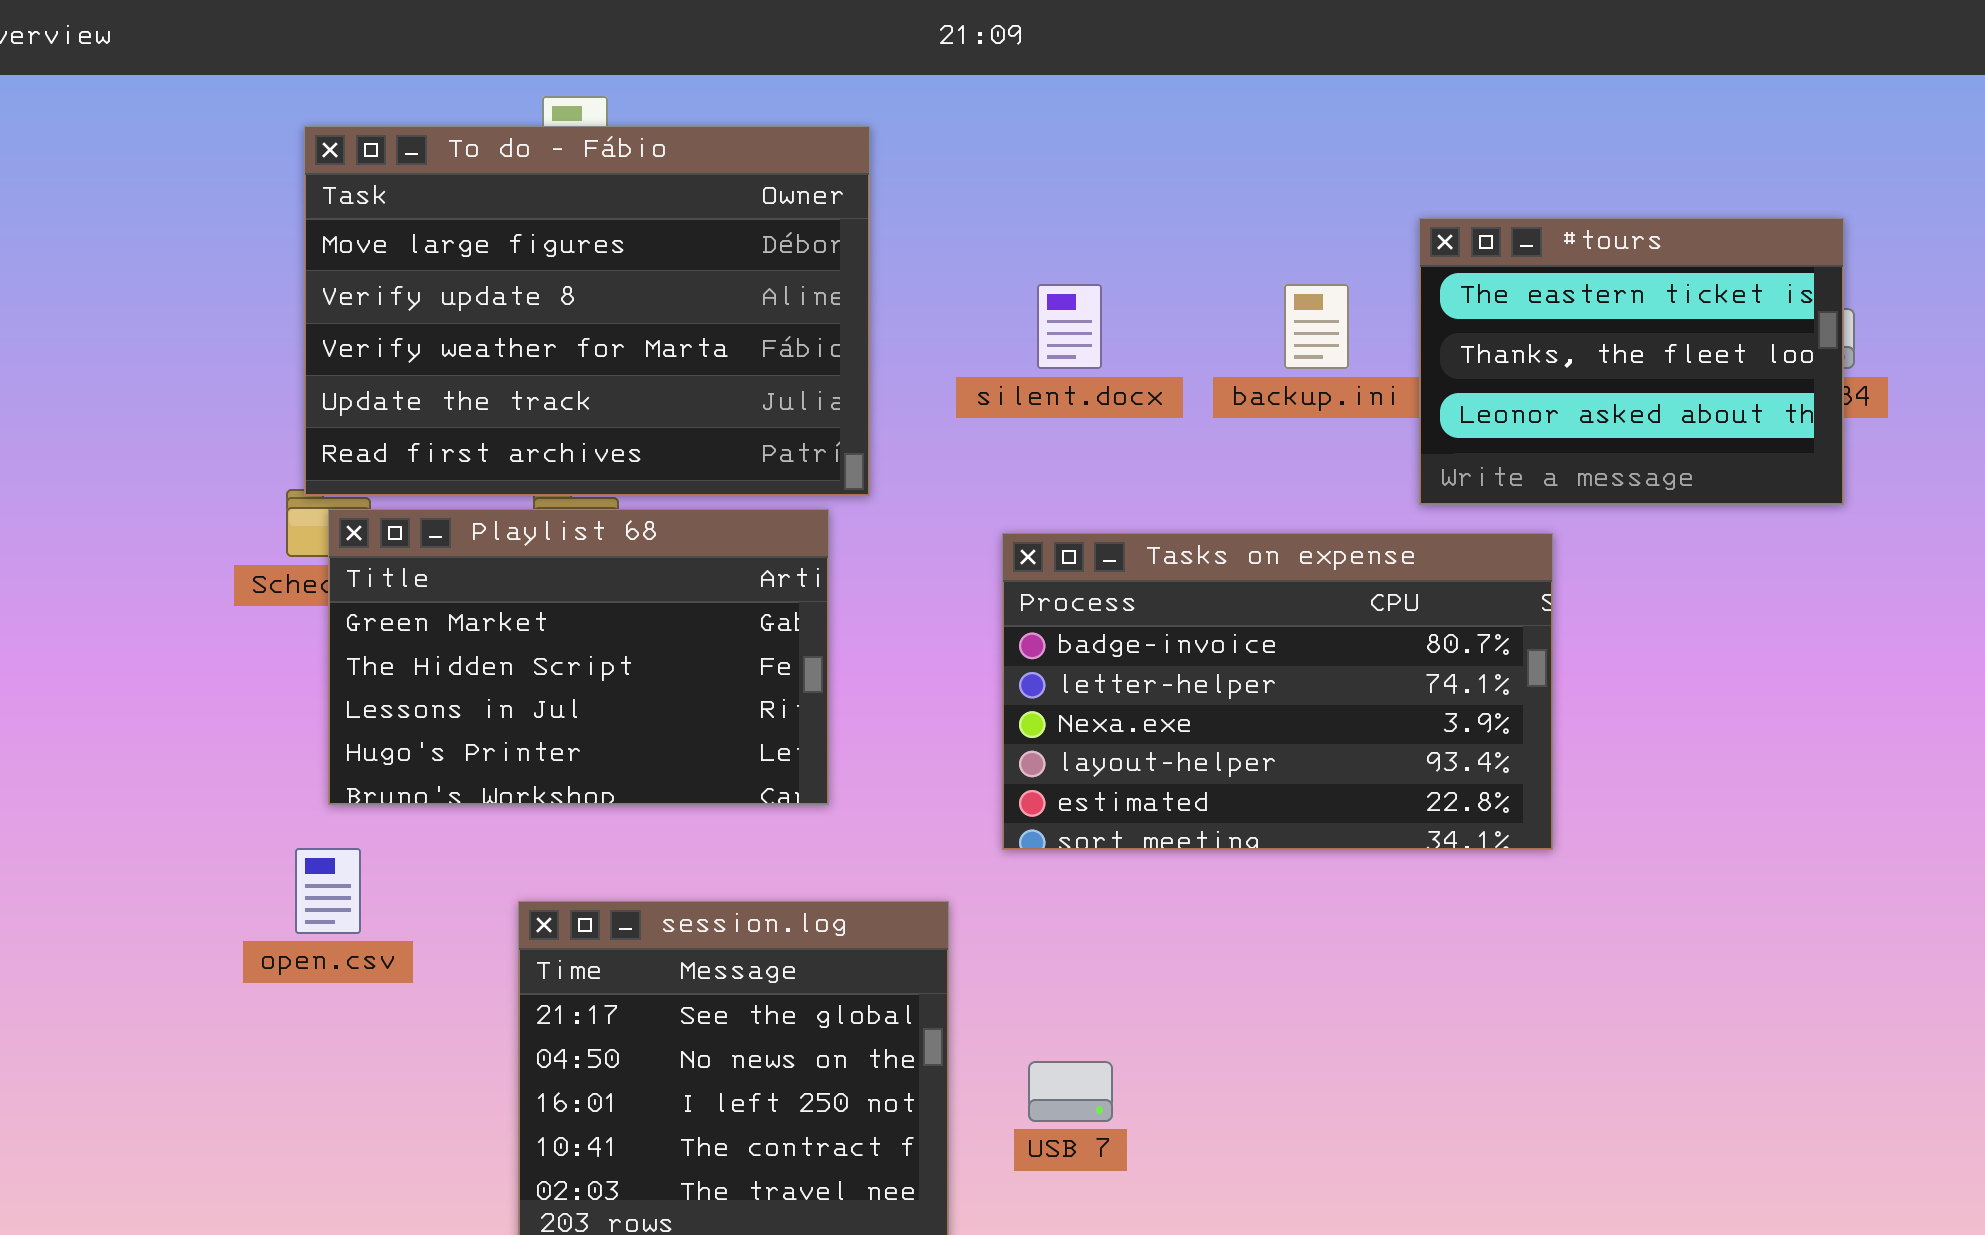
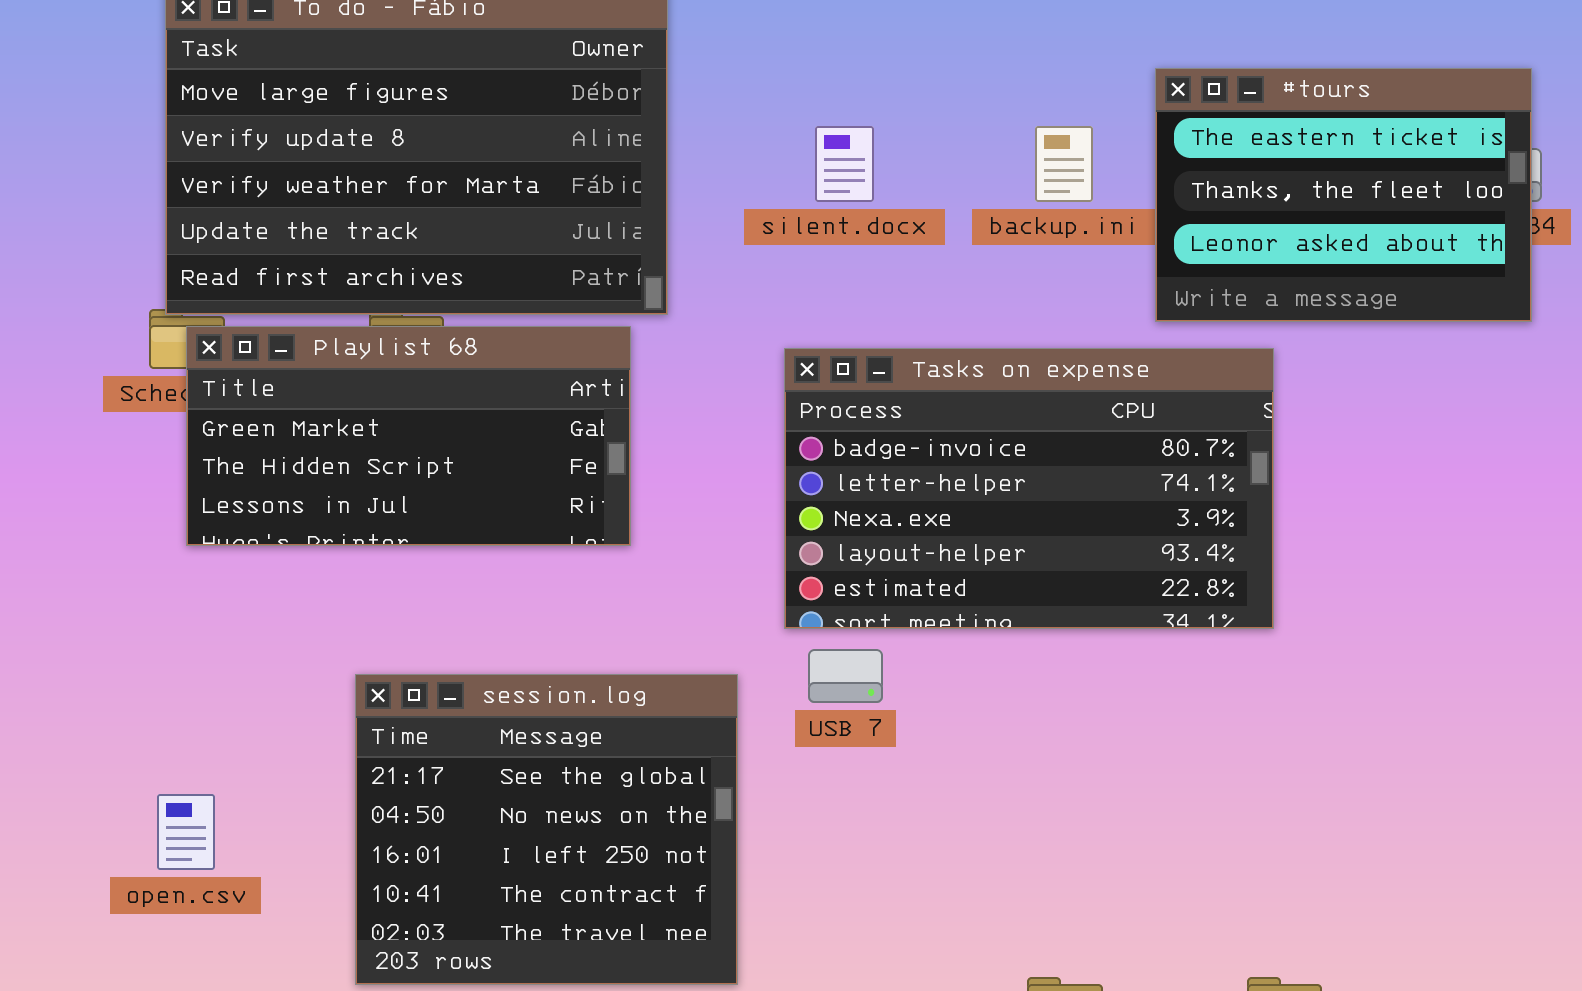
Playlist 68: [328,509,829,805] -> [186,326,631,546], resized
open.csv: [295,848,361,934] -> [157,794,215,870], moved
USB 7: [1028,1061,1113,1122] -> [808,649,883,703], moved

